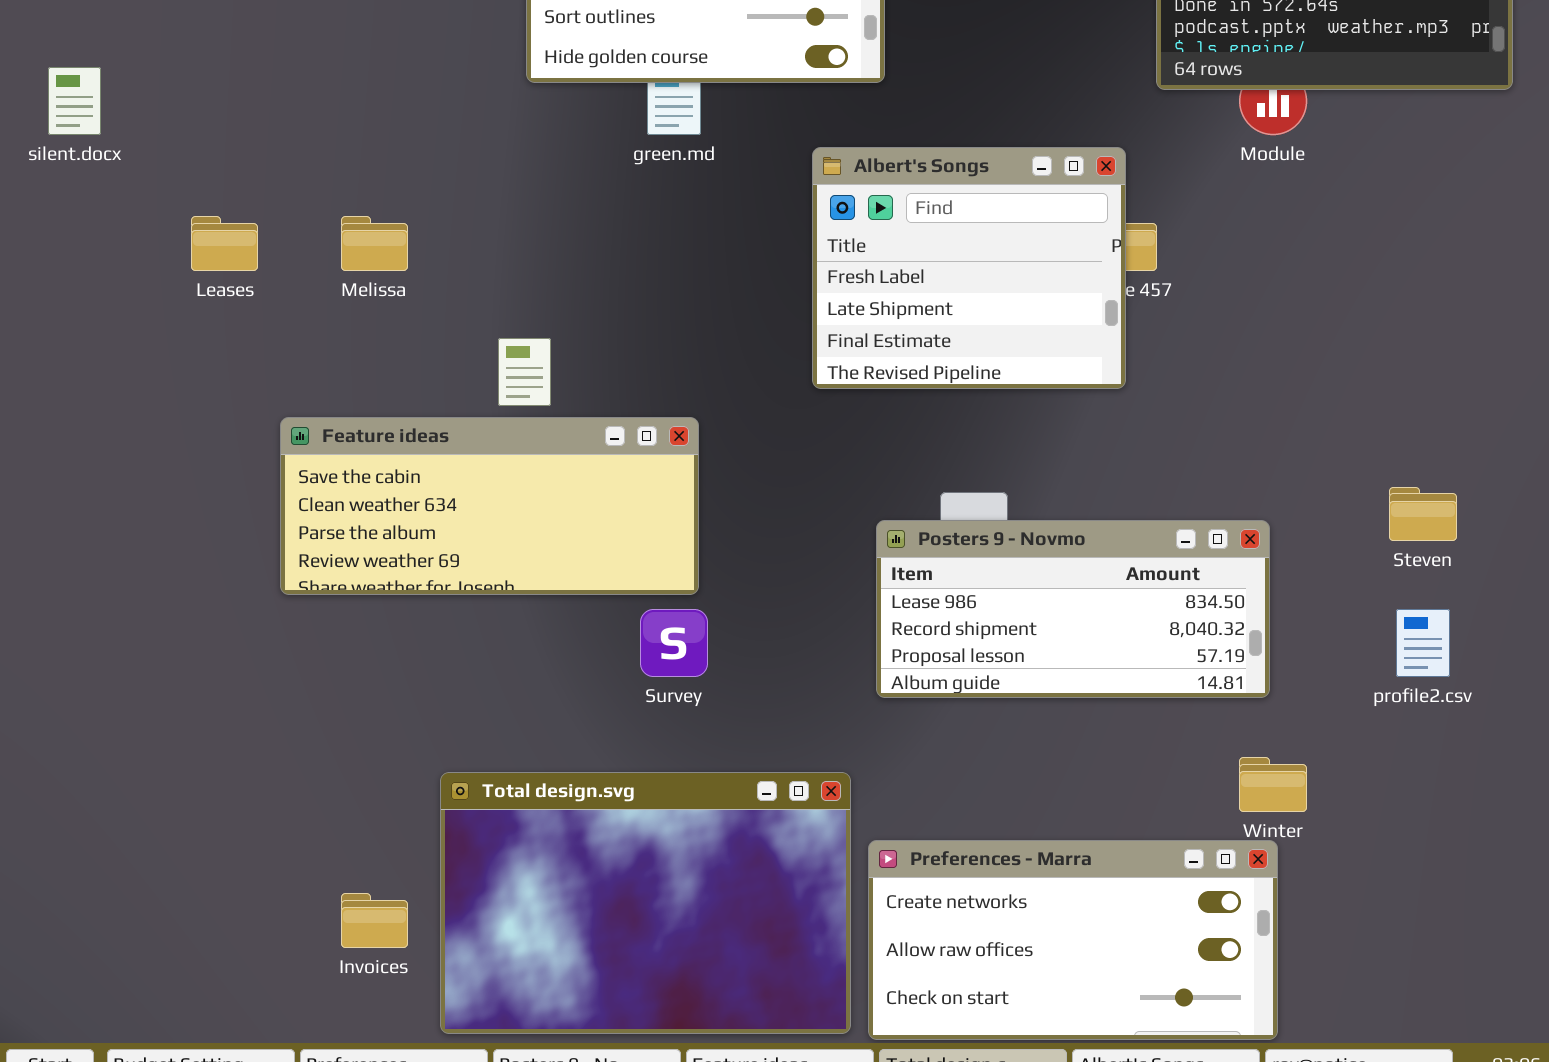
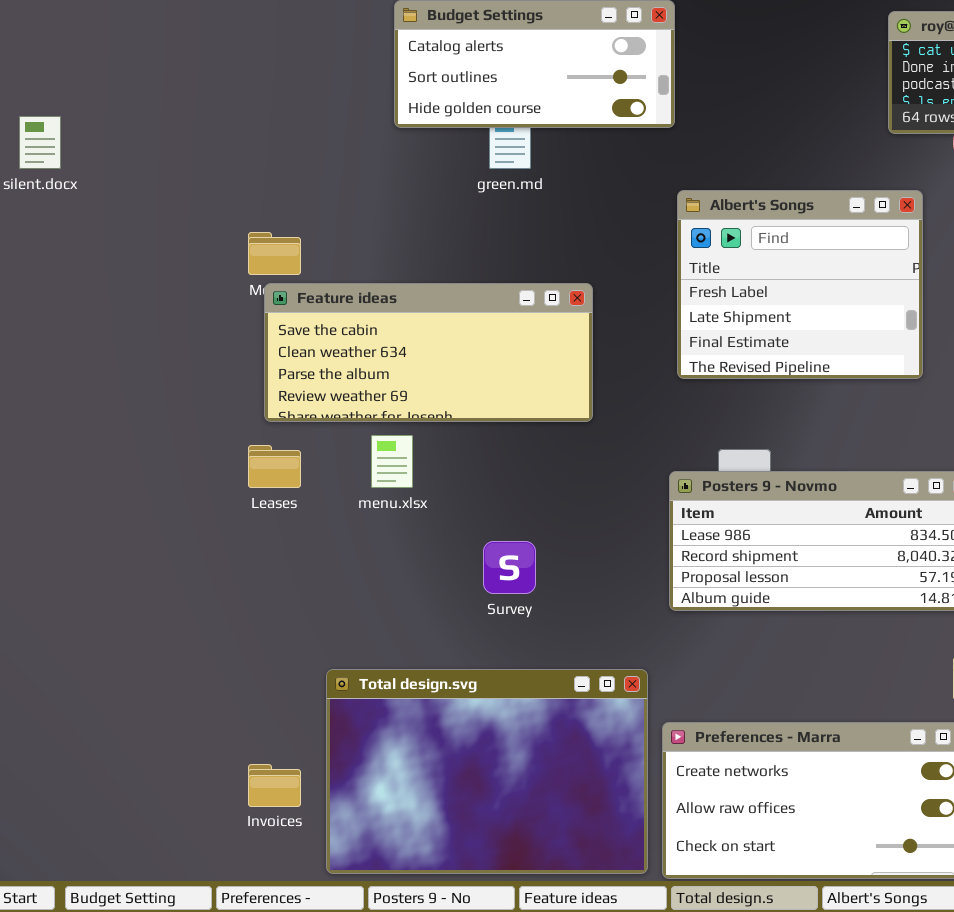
Albert's Songs: [812,147,1126,389] -> [677,190,923,379], moved
Leases: [191,216,258,271] -> [248,445,301,488], moved
Feature ideas: [280,417,699,595] -> [264,283,593,422], moved

